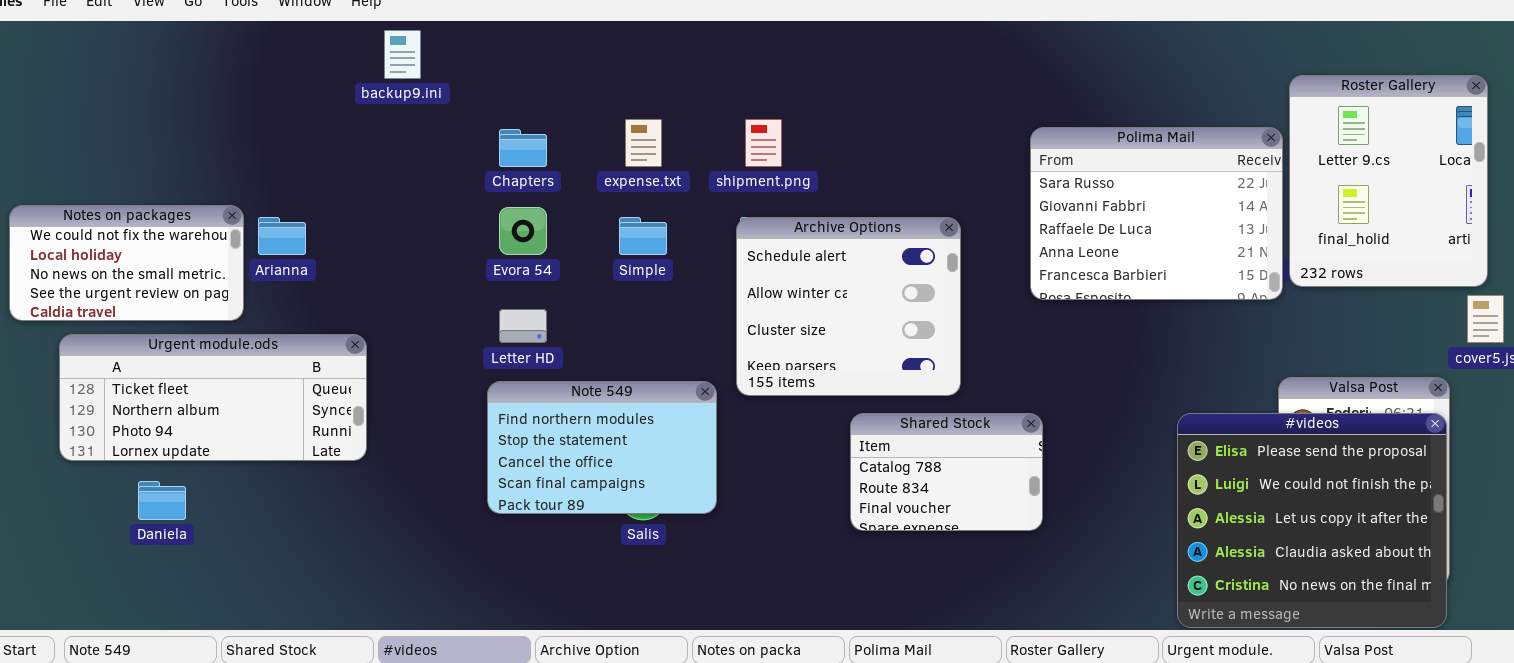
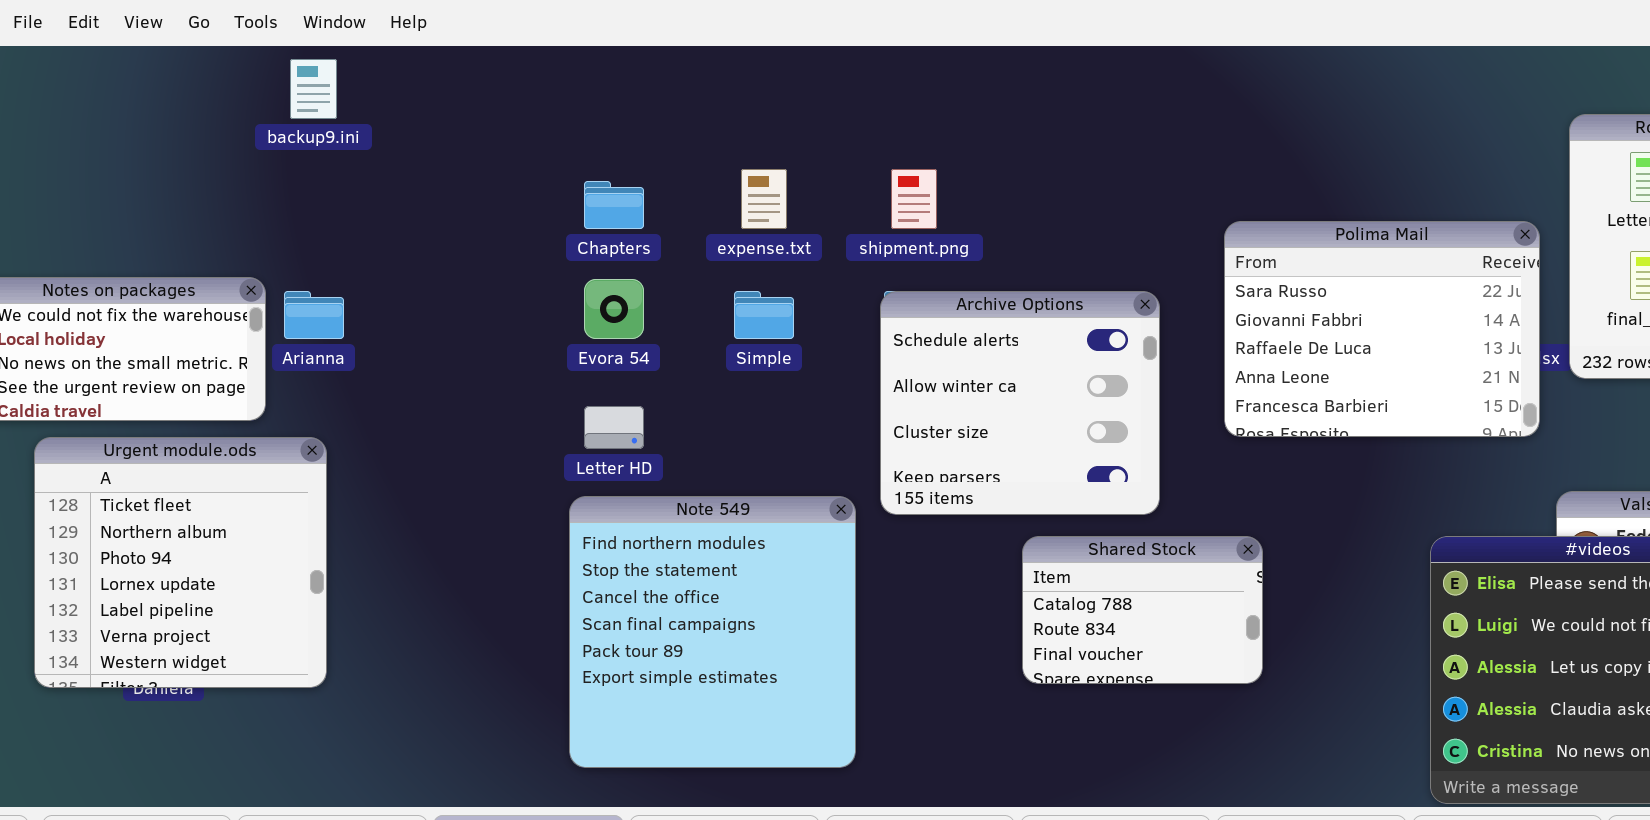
backup9.ini: [384,30,421,79] -> [290,59,337,119], moved
Polima Mail: [1030,127,1283,300] -> [1224,221,1540,437], moved
Urgent module.ods: [59,334,367,461] -> [34,437,327,688], resized
Note 549: [487,381,717,514] -> [569,496,856,768], resized

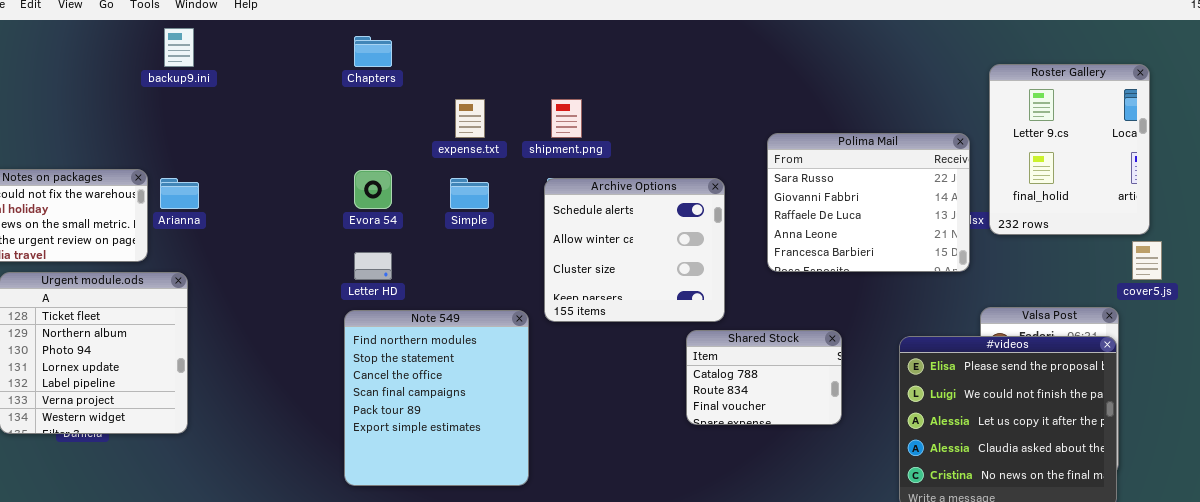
Chapters: [584,181,644,229] -> [354,36,392,67], moved
Shared Stock: [1022,536,1263,684] -> [686,330,842,425], moved

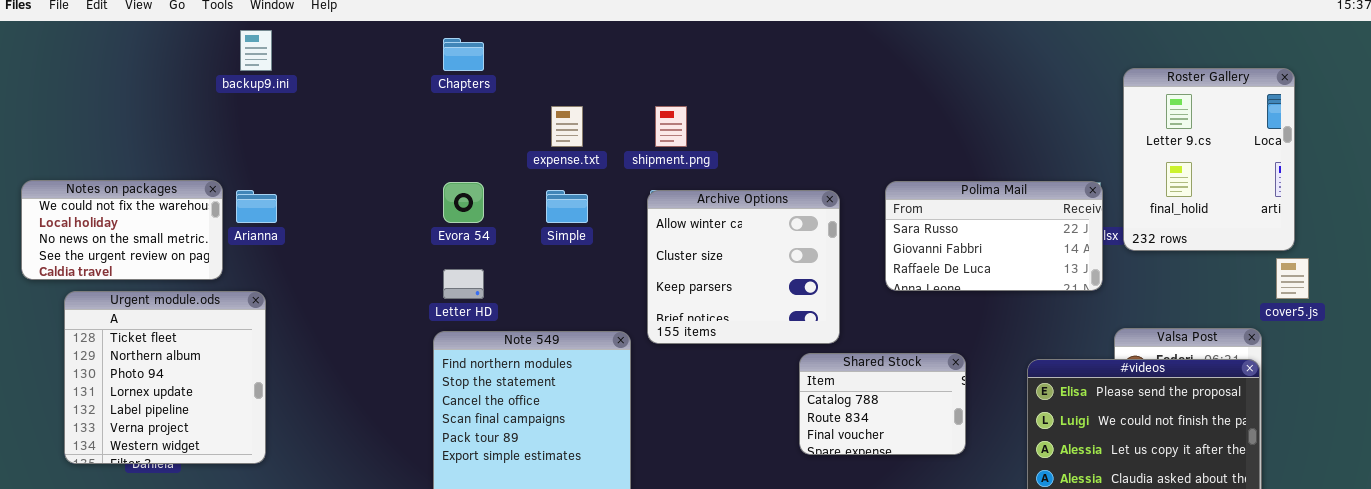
Polima Mail: [767,133,970,272] -> [885,181,1103,291], resized
Archive Options: [544,178,725,322] -> [647,190,840,344], scrolled down 1 row

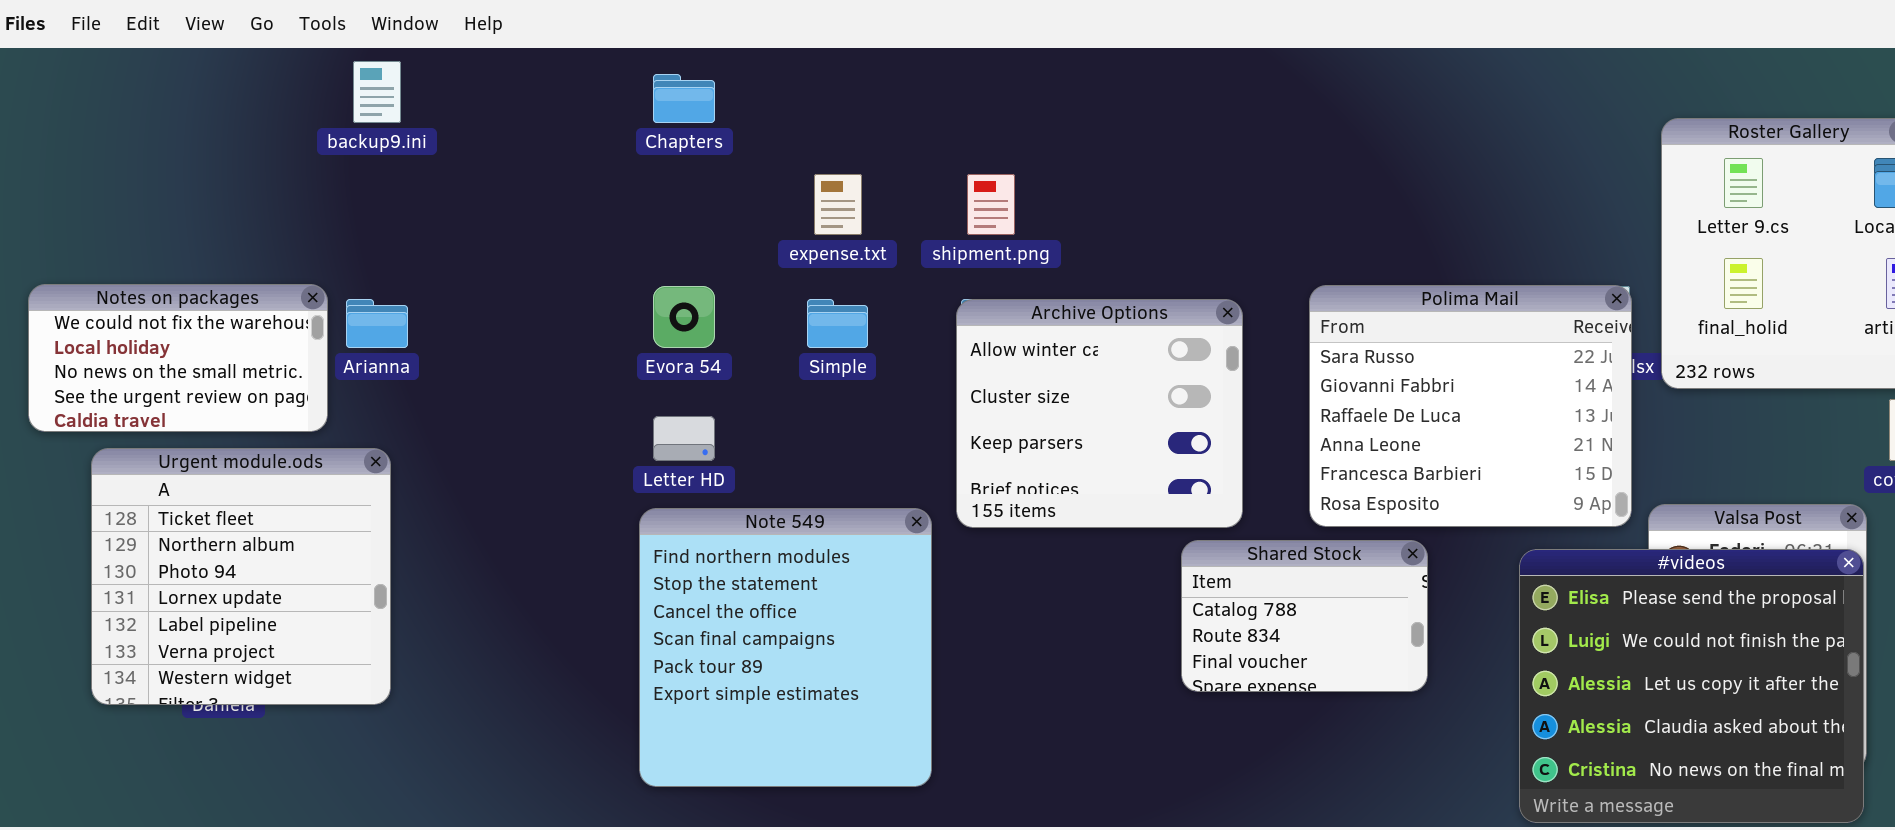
Polima Mail: [885,181,1103,291] -> [1309,285,1632,527], resized

